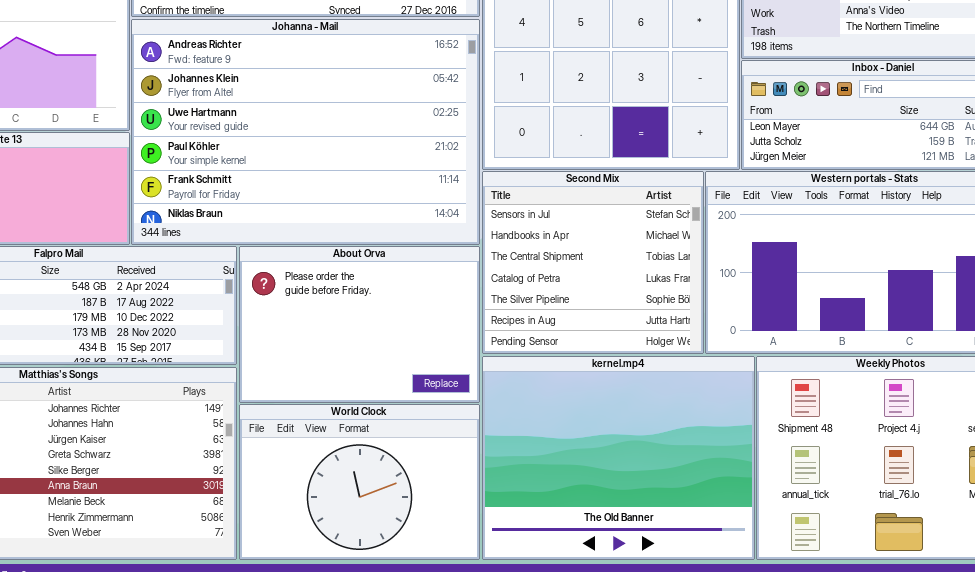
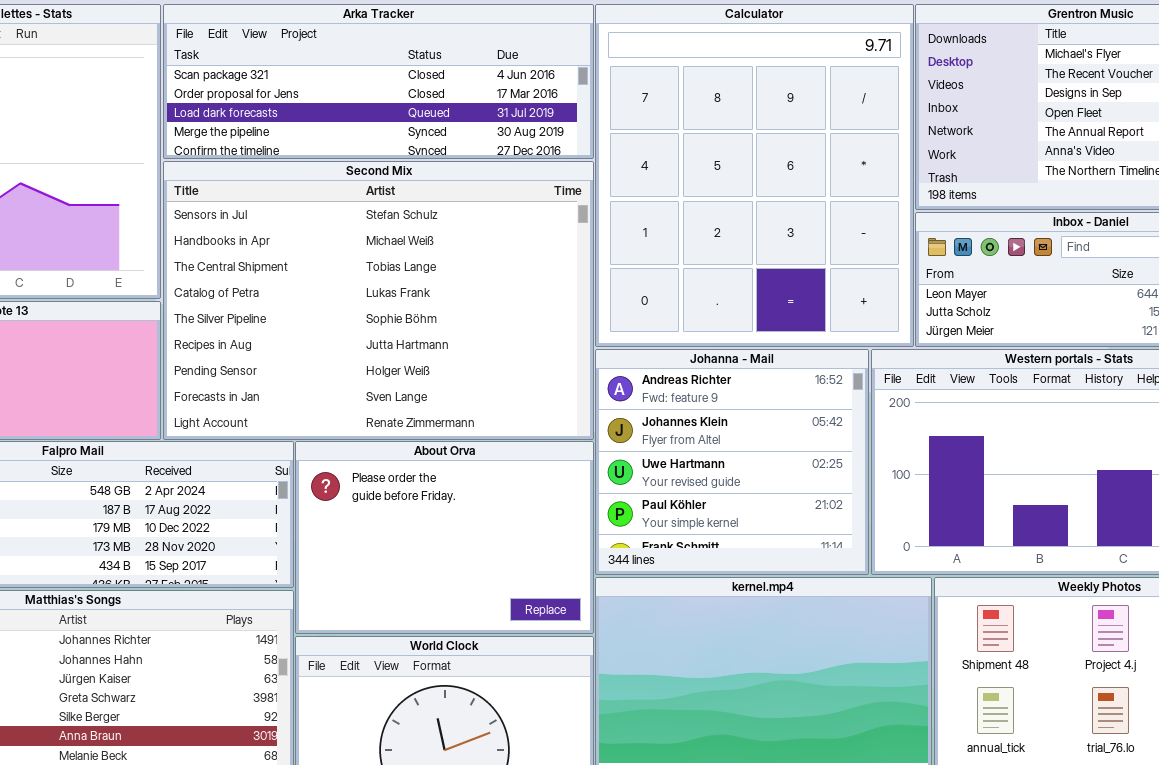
Johanna - Mail: [131,19,480,245] -> [595,349,869,575], moved, resized
Second Mix: [482,171,704,354] -> [163,161,594,440], moved, resized

